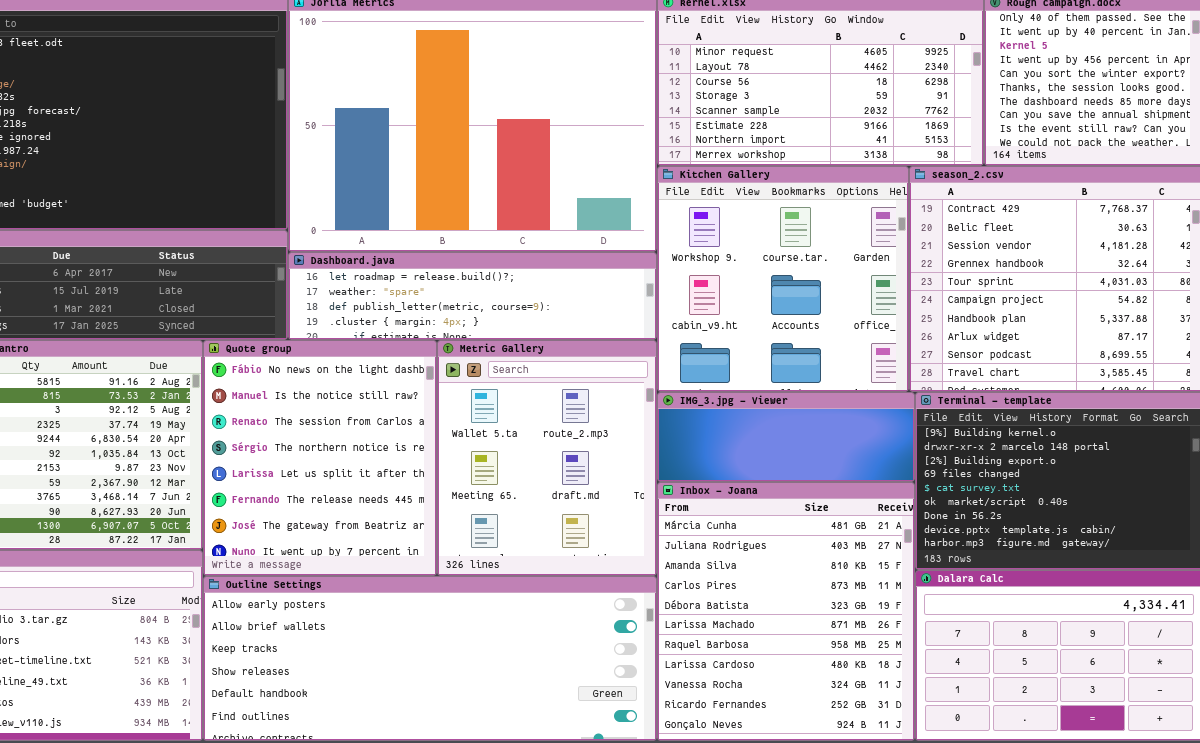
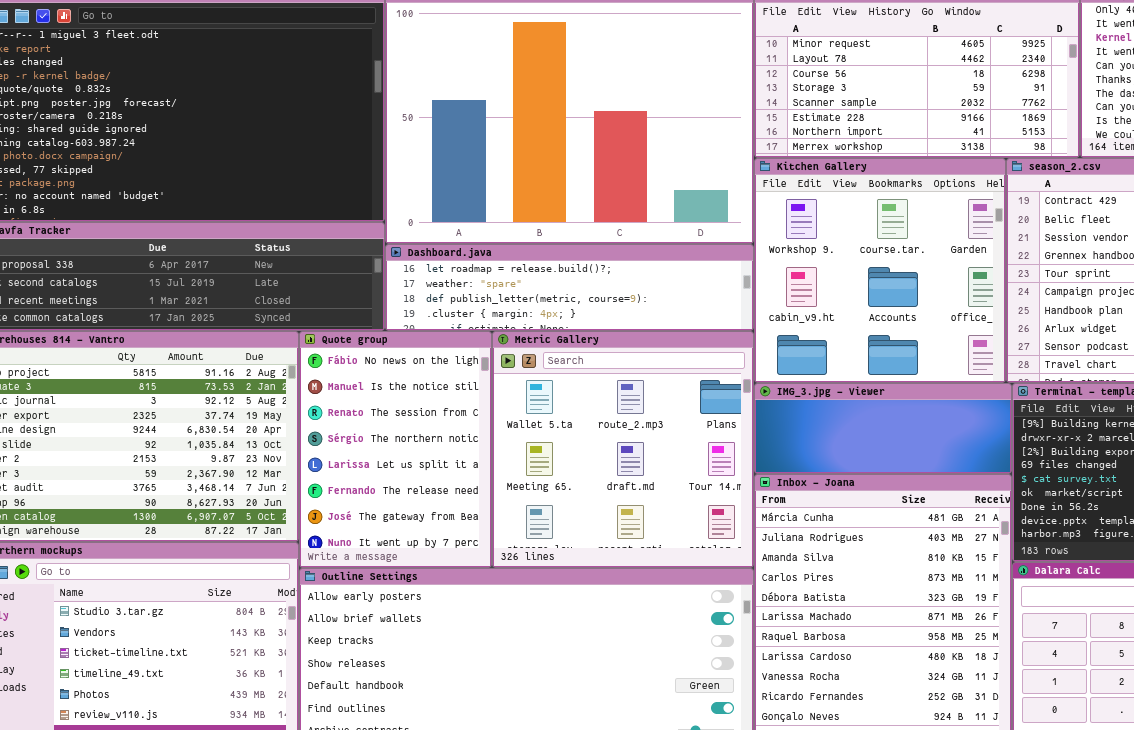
Quote group: [203,340,437,576] -> [299,331,492,568], resized
Metric Gallery: [437,340,657,576] -> [492,331,754,568], resized

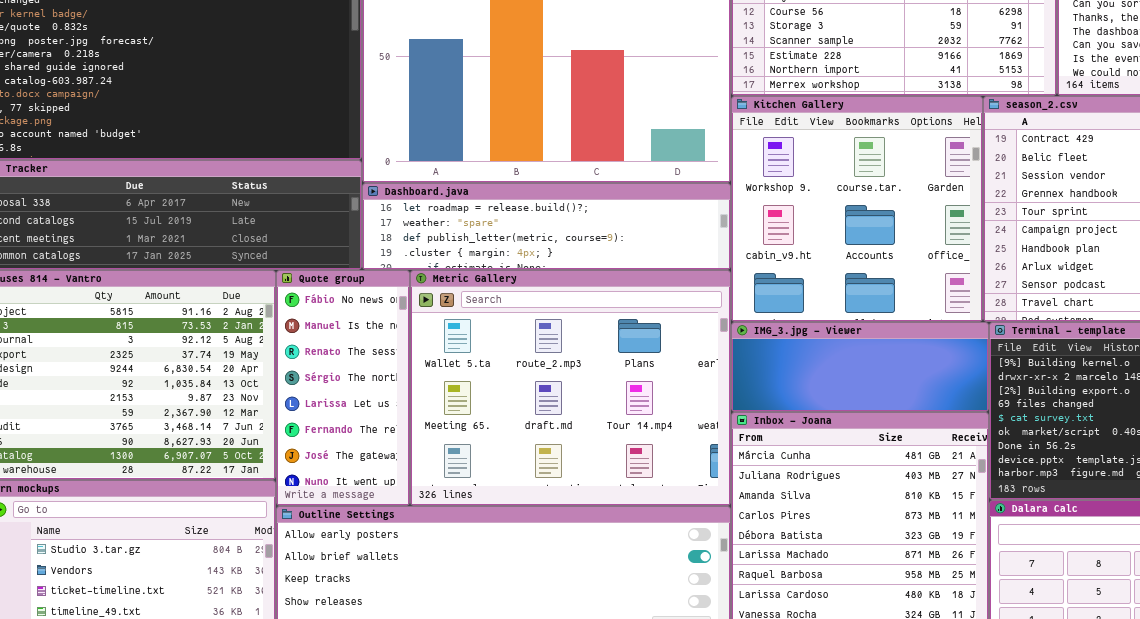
Quote group: [299,331,492,568] -> [276,270,410,506], resized
Metric Gallery: [492,331,754,568] -> [410,270,731,506], resized

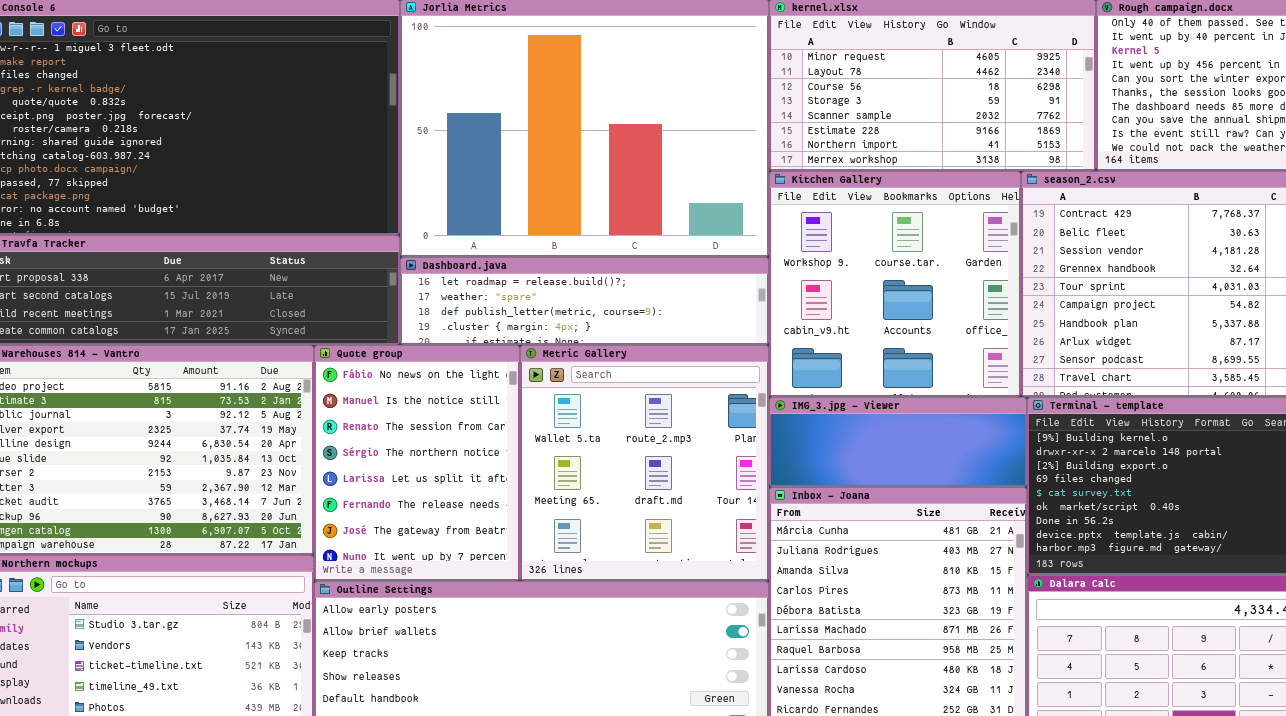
Quote group: [276,270,410,506] -> [314,345,520,581], resized
Metric Gallery: [410,270,731,506] -> [520,345,769,581], resized

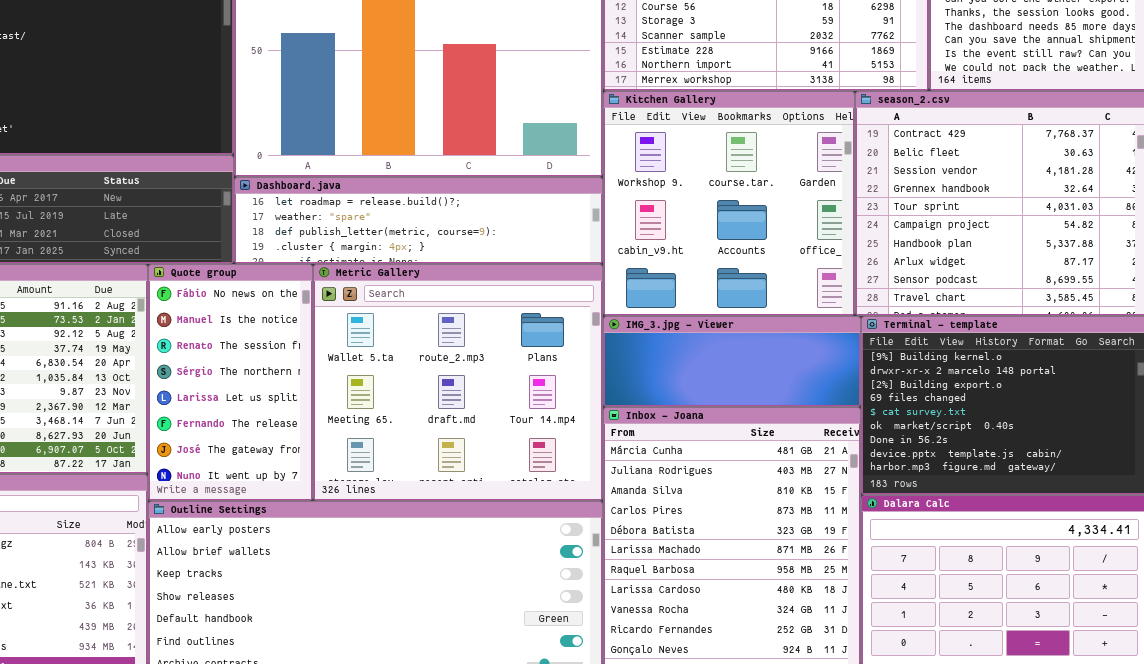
Quote group: [314,345,520,581] -> [148,264,313,501], resized
Metric Gallery: [520,345,769,581] -> [313,264,603,501], resized

